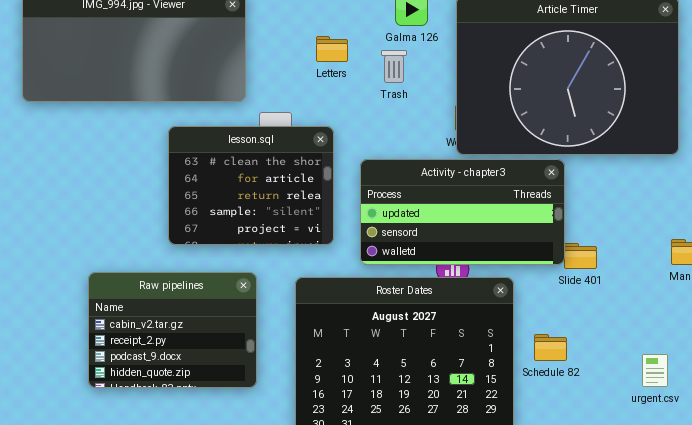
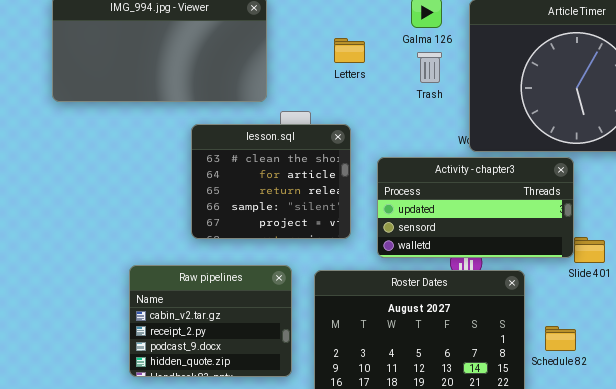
Trash: [381,50,407,83] -> [417,52,442,83], moved
Raw pipelines: [88,272,257,388] -> [129,265,292,377], moved

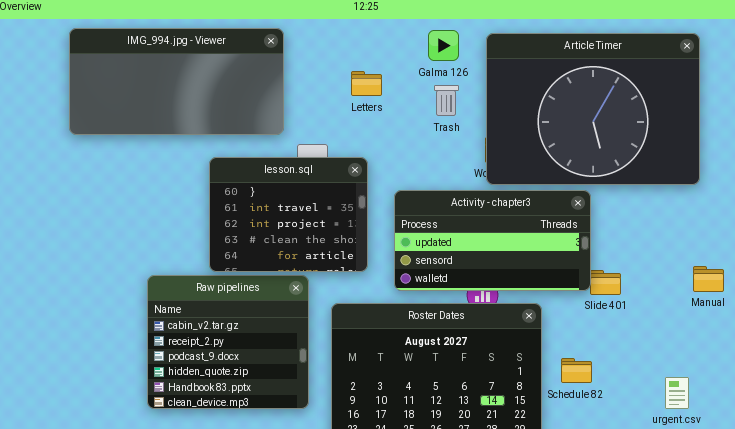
lesson.sql: [191,124,351,239] -> [209,157,368,272], scrolled up 3 rows
Raw pipelines: [129,265,292,377] -> [147,275,309,409], resized

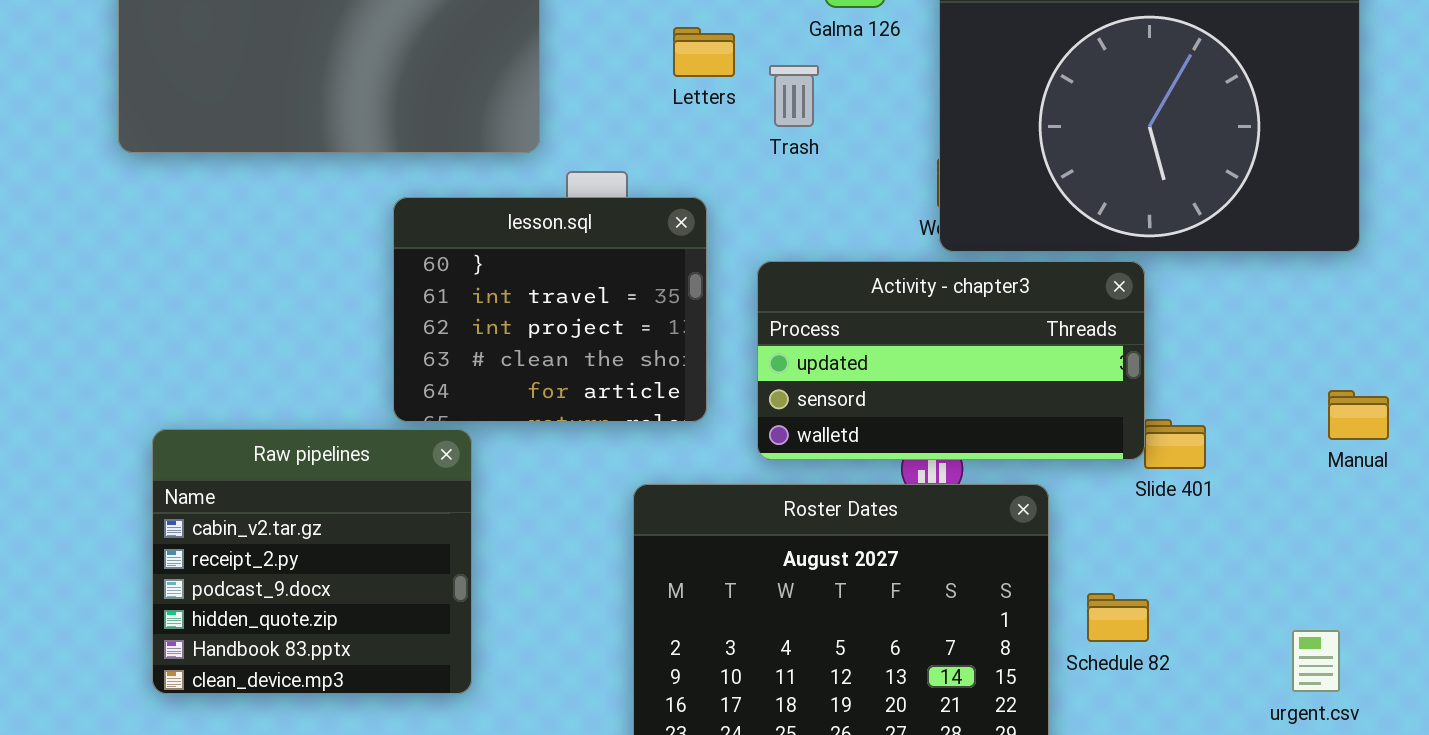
Trash: [434,85,459,116] -> [769,65,819,127], moved
Manual: [693,266,724,292] -> [1328,390,1389,440], moved
Raw pipelines: [147,275,309,409] -> [152,429,472,694], moved

